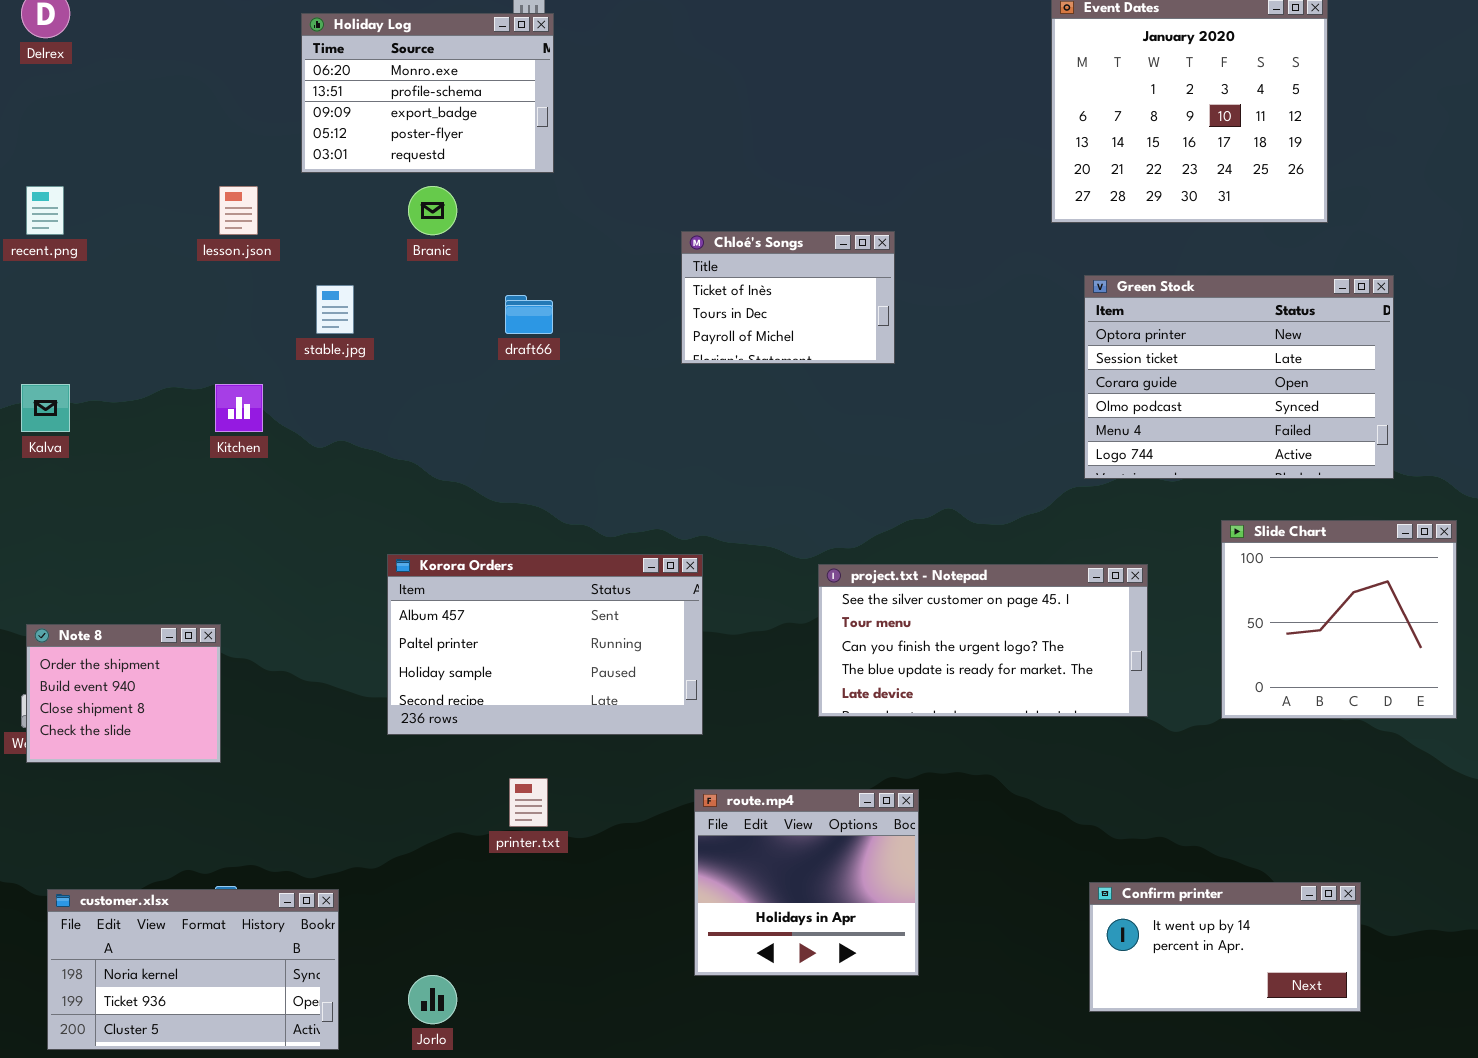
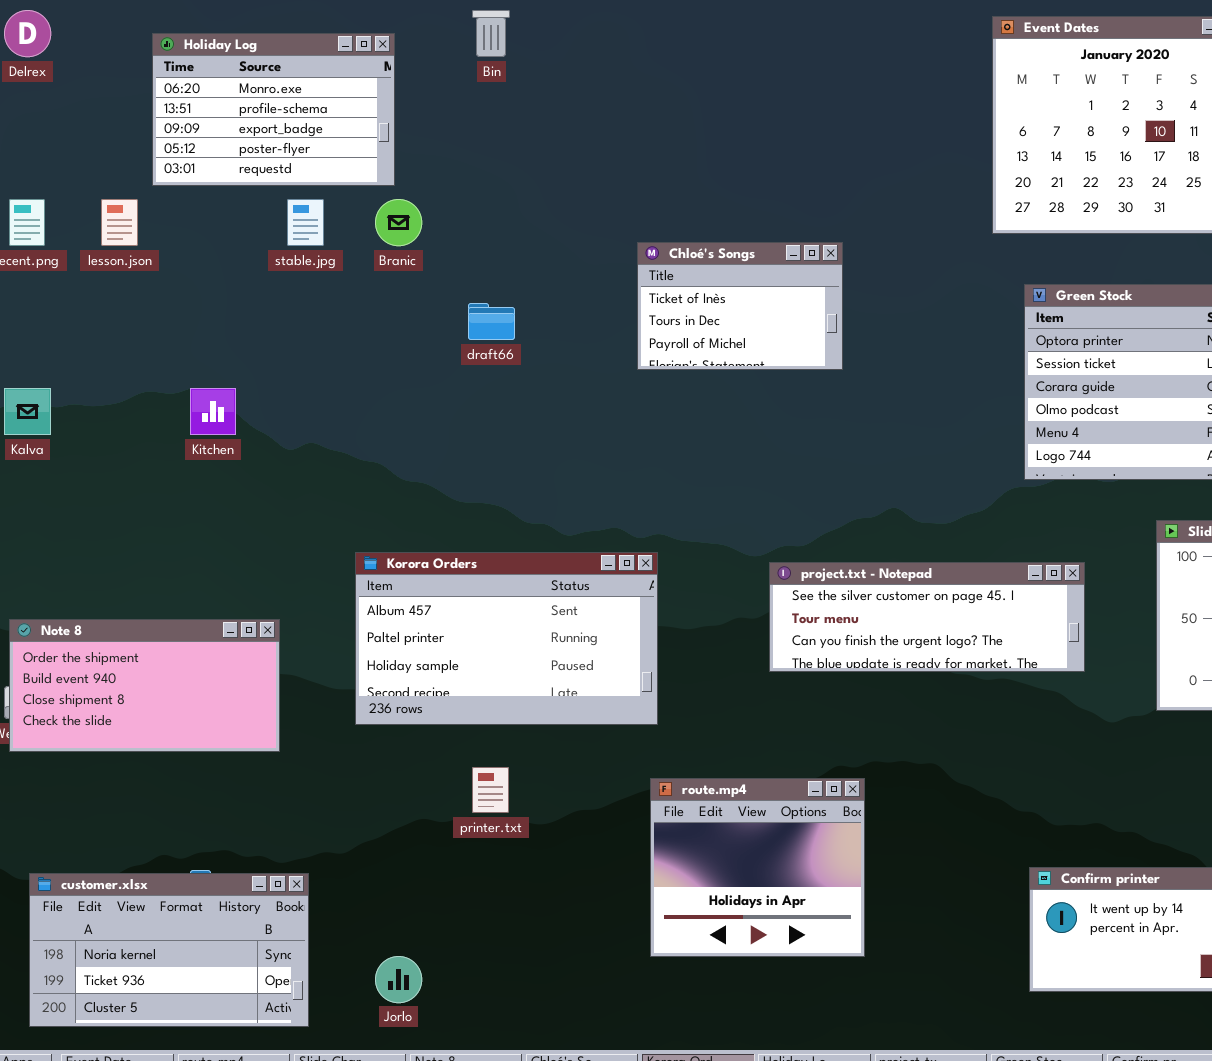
Holiday Log: [301,13,554,173] -> [152,33,395,186], moved
lesson.json: [219,186,258,235] -> [101,199,138,246], moved
stable.jpg: [316,285,354,334] -> [287,199,324,246], moved
project.txt - Notepad: [818,564,1148,717] -> [769,562,1085,672], resized
Note 8: [26,624,221,763] -> [9,619,280,752], resized

